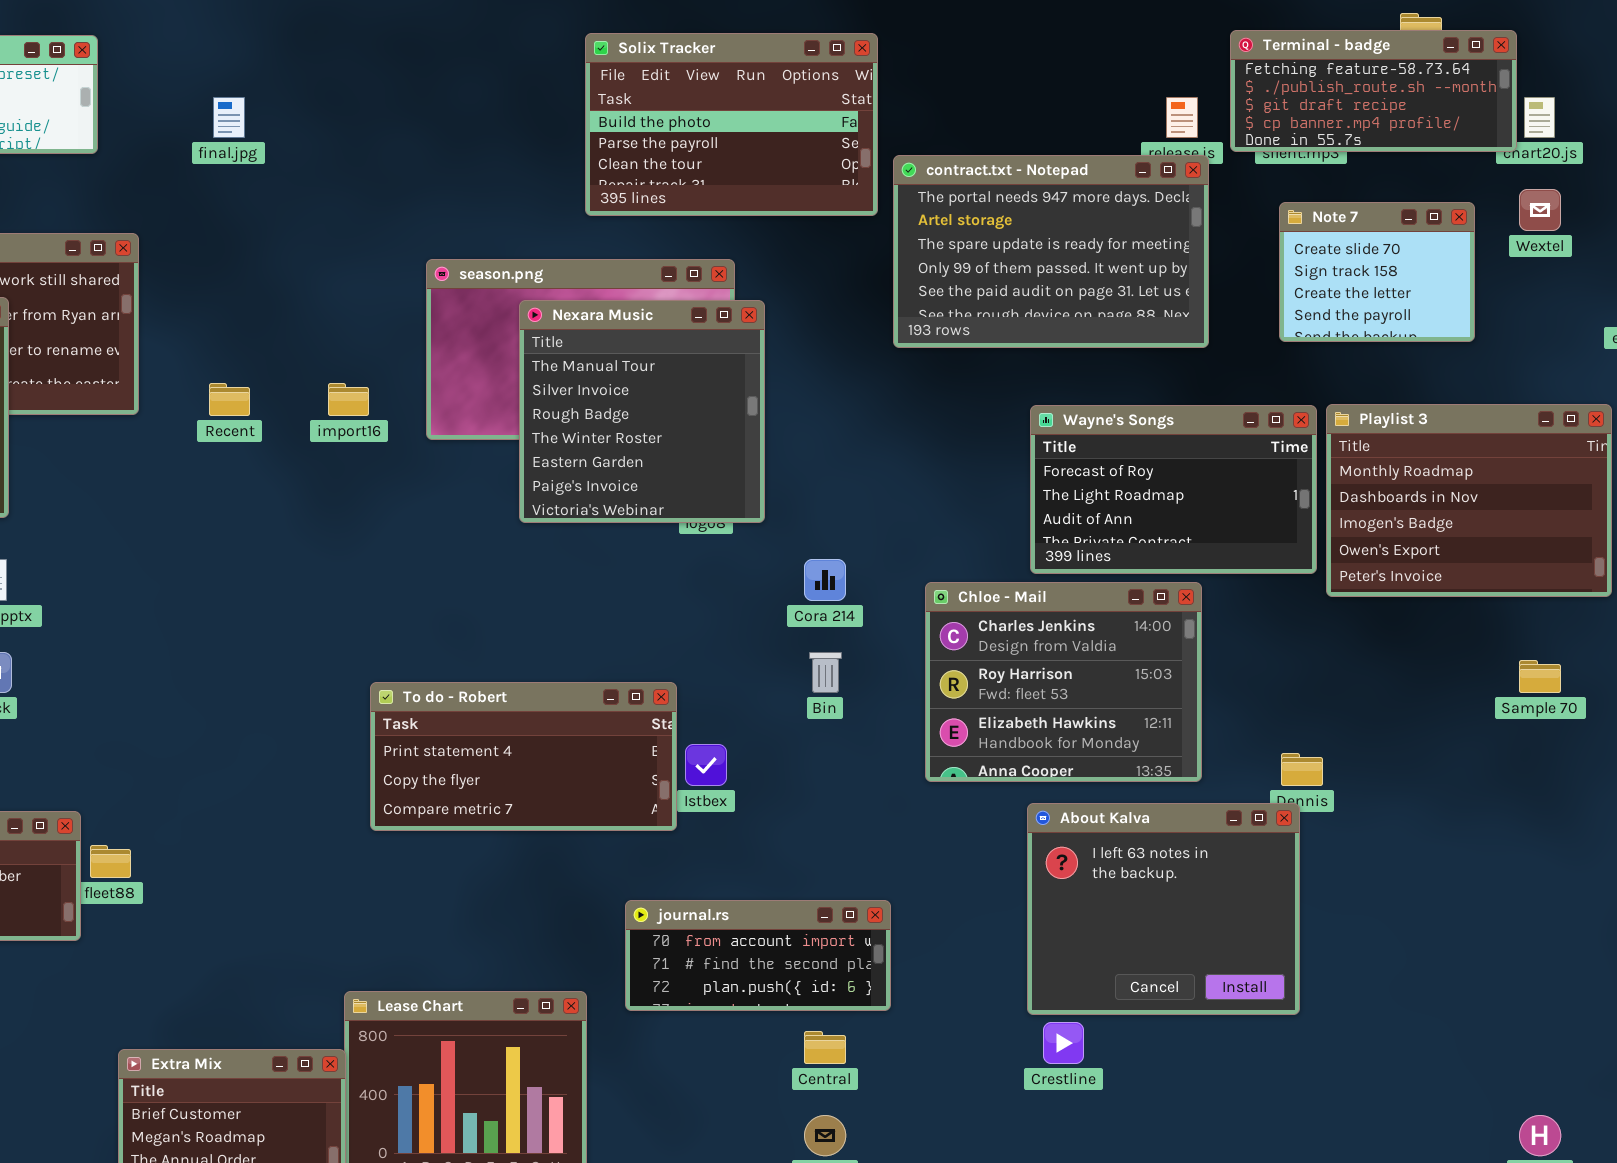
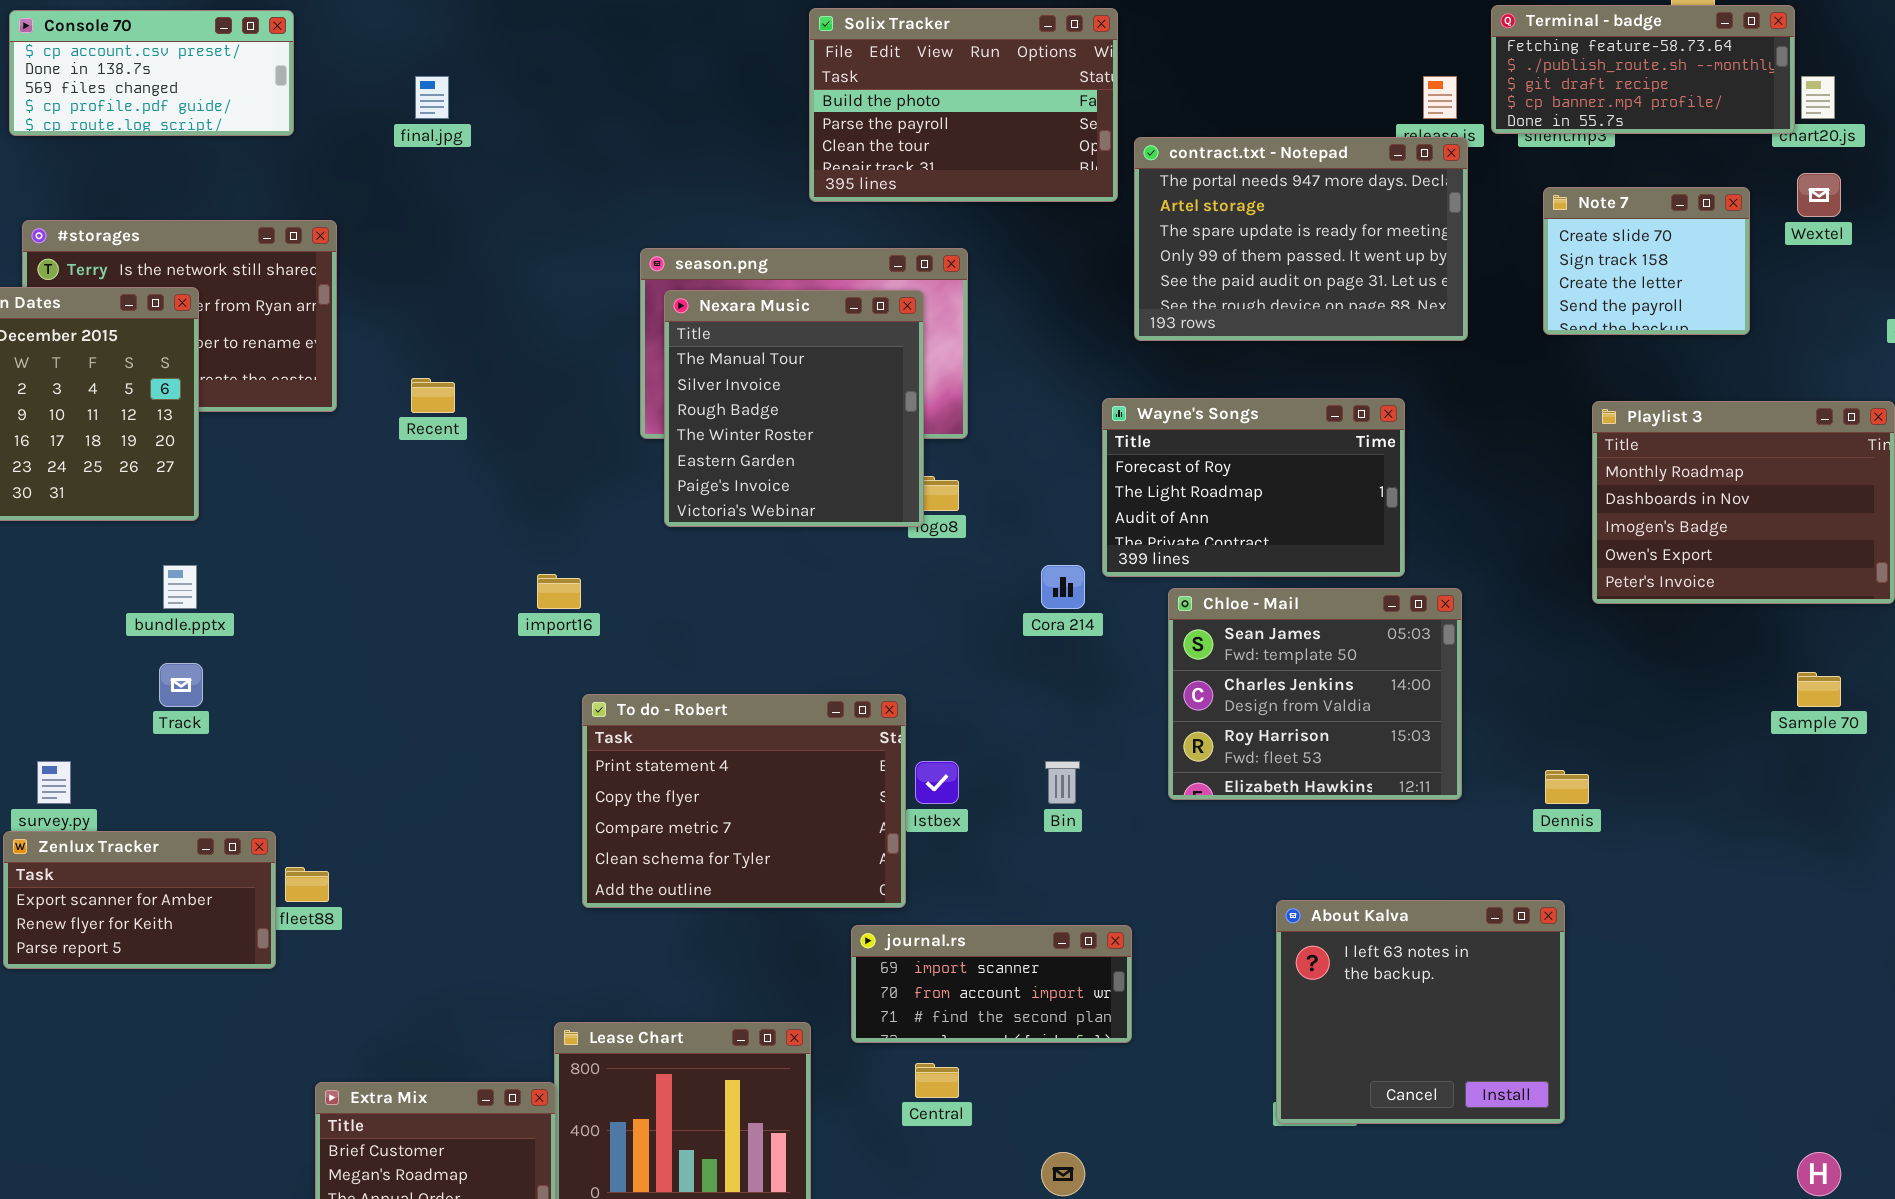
Nexara Music: [519,300,765,523] -> [664,290,924,527], moved
import16: [328,383,369,416] -> [537,574,581,609], moved
Wayne's Songs: [1030,405,1317,574] -> [1102,398,1405,577], moved
Chloe - Mail: [925,582,1202,782] -> [1168,588,1462,800], scrolled up 1 row
Bin: [809,652,842,693] -> [1045,761,1080,804], moved
To do - Robert: [370,682,677,831] -> [582,694,906,908], resized
About Kalva: [1027,803,1300,1015] -> [1276,900,1565,1124], moved
journal.rs: [625,900,891,1011] -> [851,925,1132,1043], scrolled up 1 row
Central: [804,1031,846,1064] -> [915,1063,959,1098], moved

